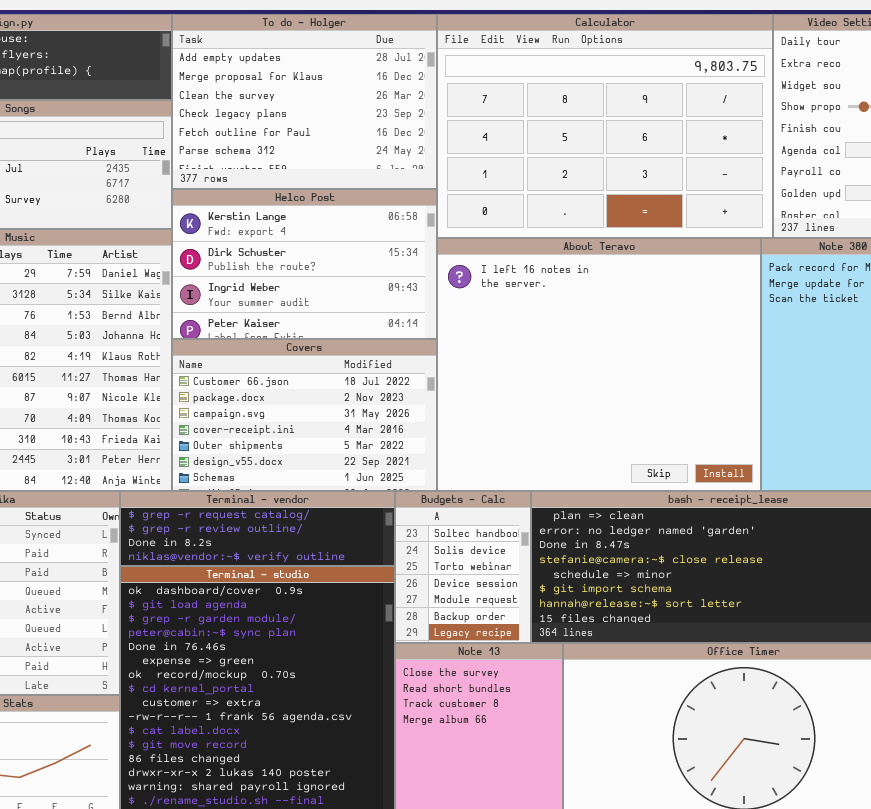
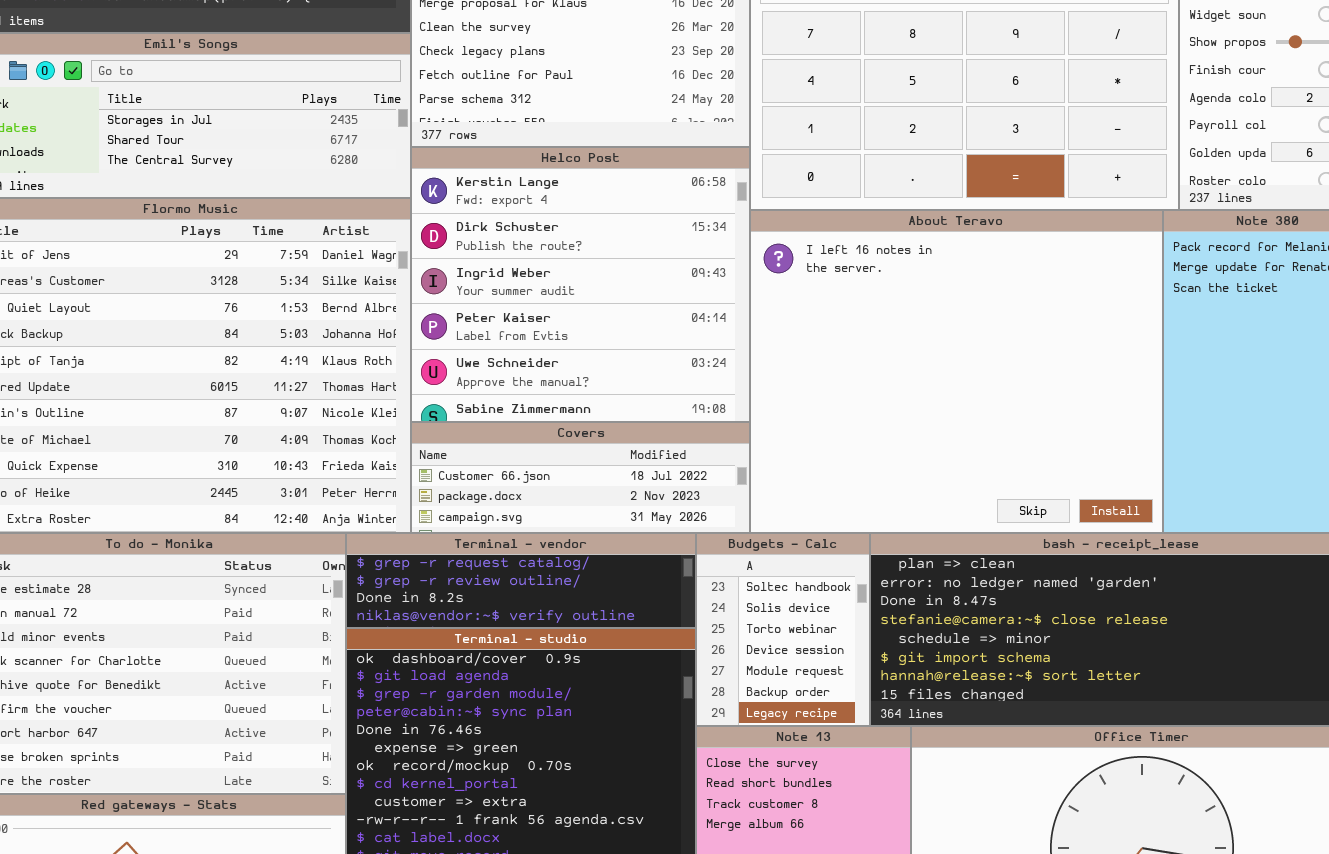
Helco Post: [172,189,437,339] -> [411,147,750,422], resized
Covers: [172,339,437,491] -> [411,422,750,533], resized

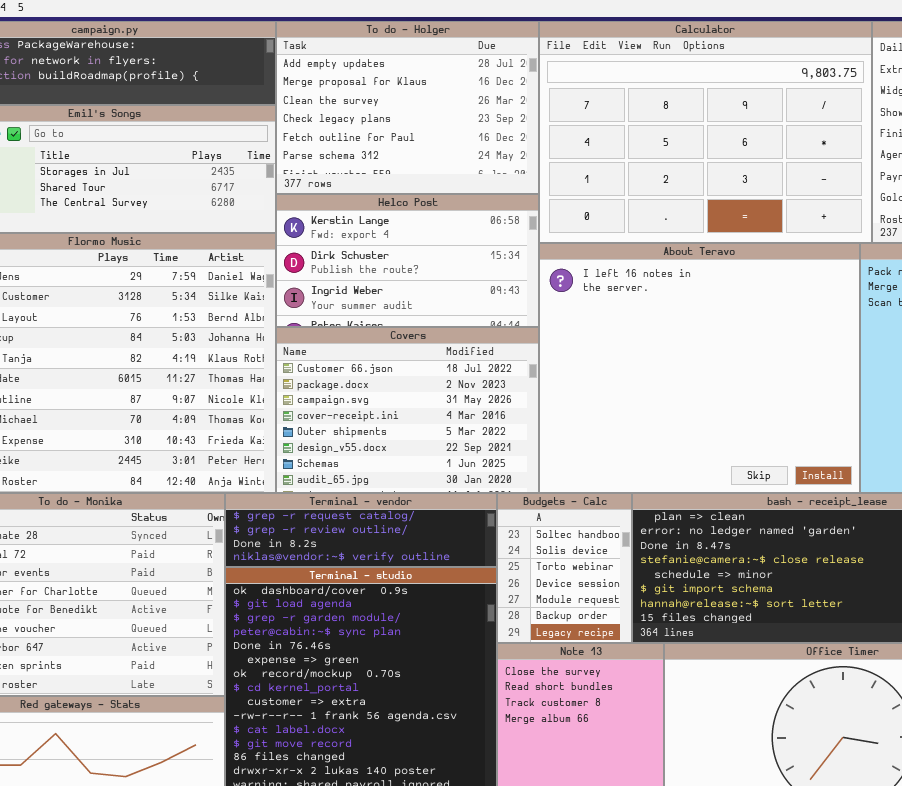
Helco Post: [411,147,750,422] -> [276,194,539,327], resized
Covers: [411,422,750,533] -> [276,327,539,493], resized

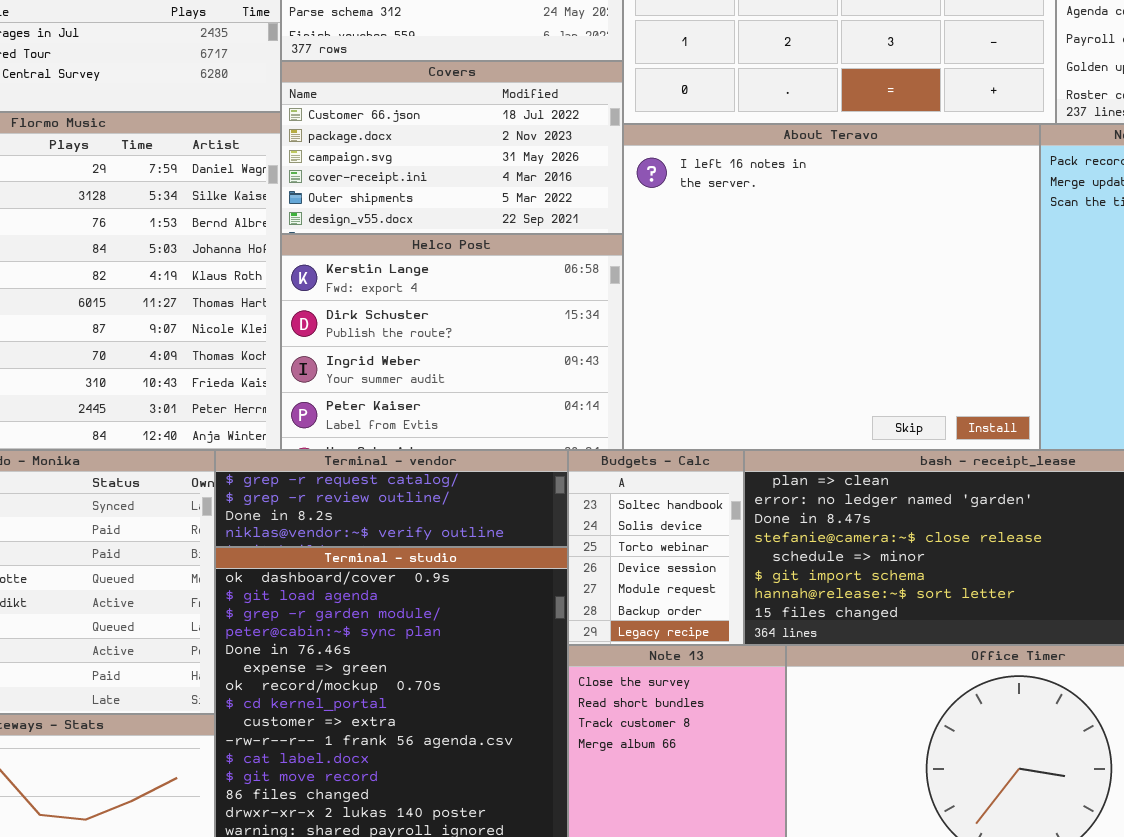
Helco Post: [276,194,539,327] -> [281,234,623,450], moved, resized
Covers: [276,327,539,493] -> [281,61,623,234], moved, resized

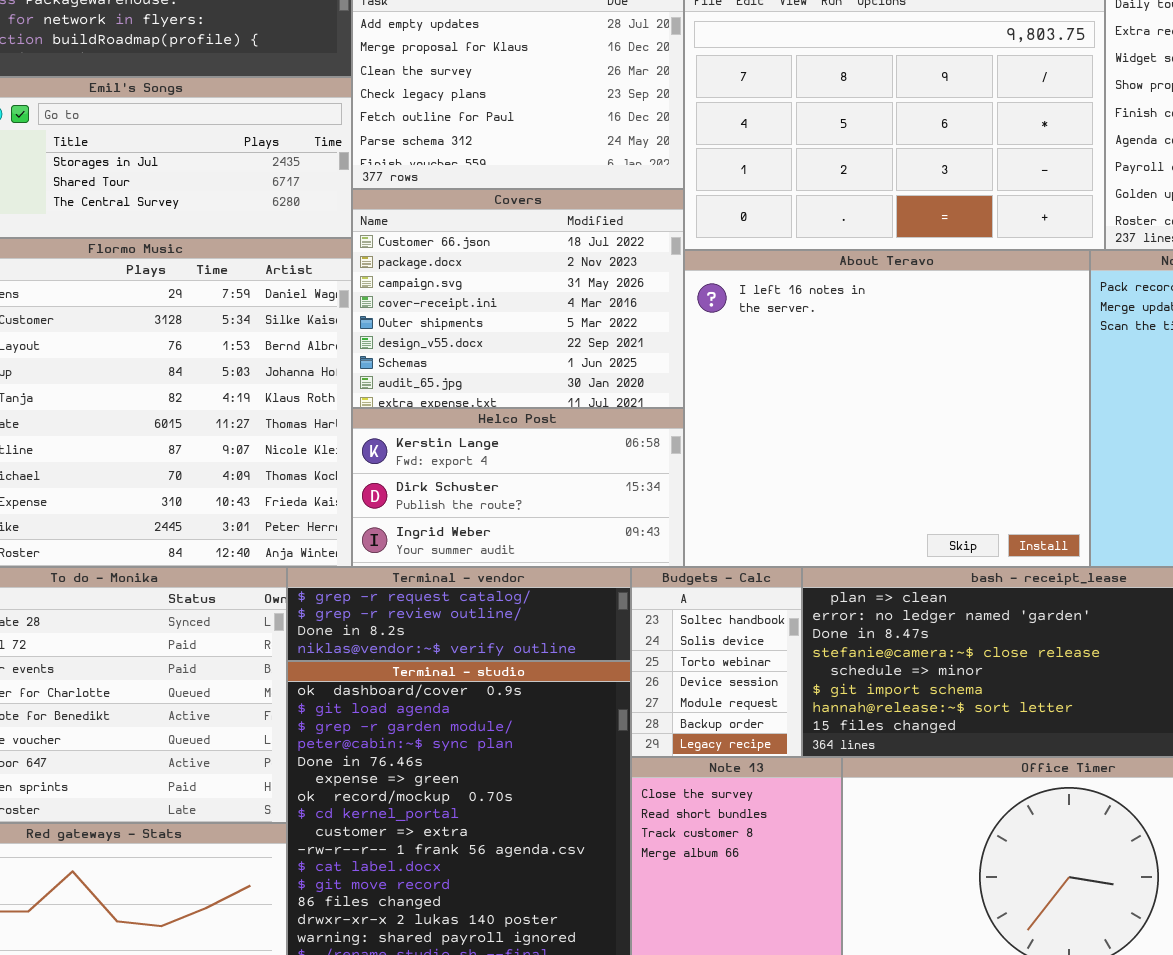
Covers: [281,61,623,234] -> [352,189,684,408], resized
Helco Post: [281,234,623,450] -> [352,408,684,567], resized

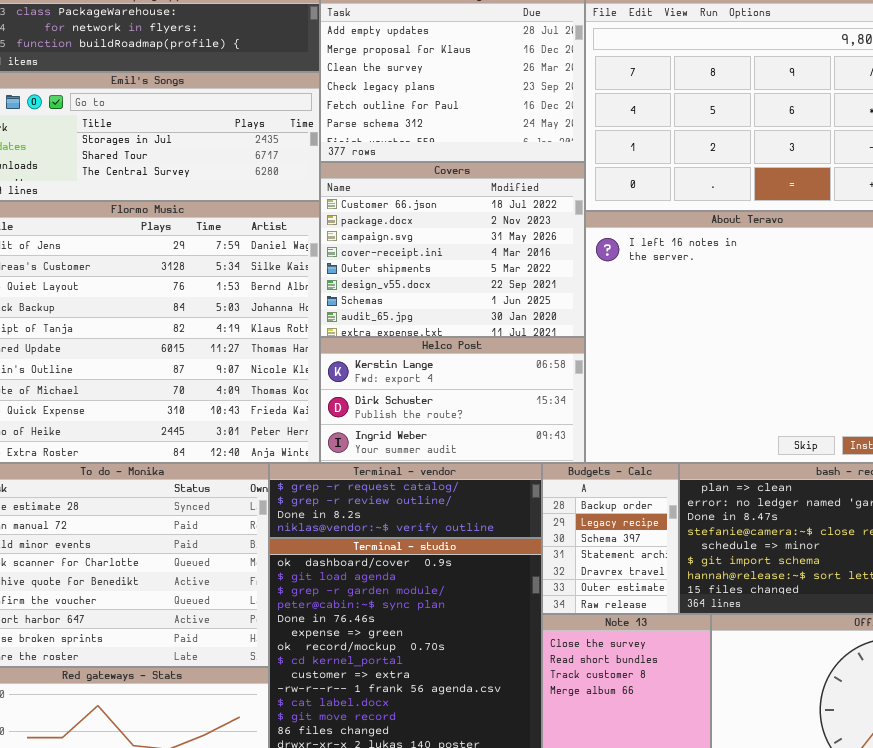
Budgets - Calc: [631,567,802,757] -> [542,463,679,614], scrolled down 5 rows

